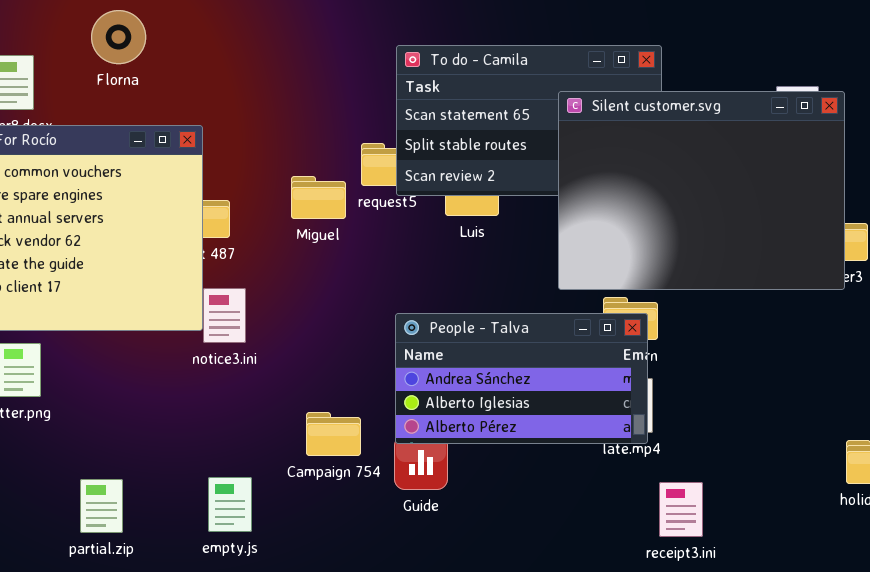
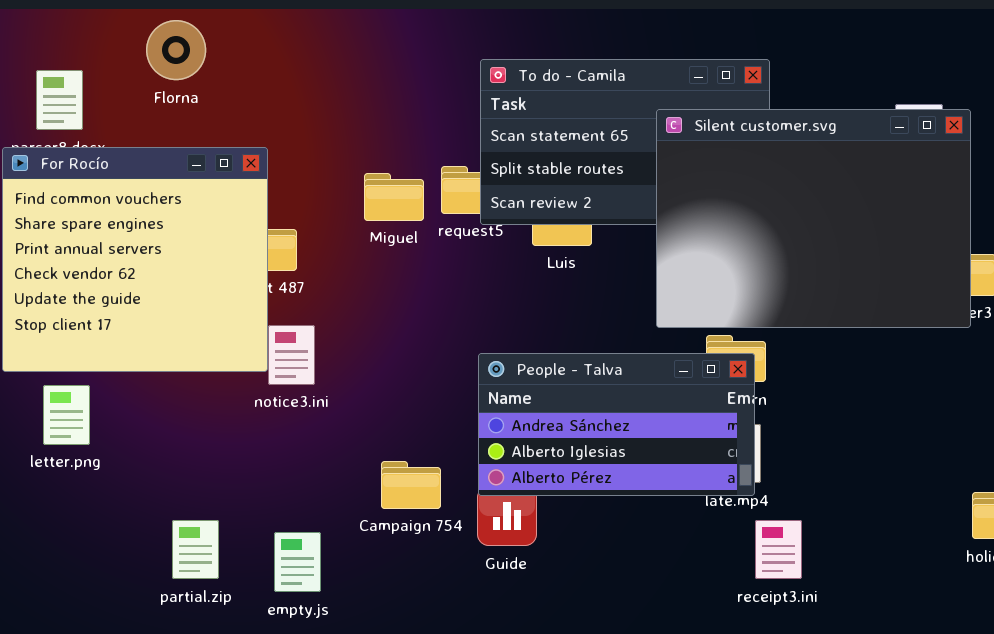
Miguel: [291,176,346,219] -> [364,173,424,221], moved
partial.zip: [80,479,123,533] -> [172,520,219,579], moved
receipt3.ini: [659,482,703,537] -> [755,520,802,579], moved

